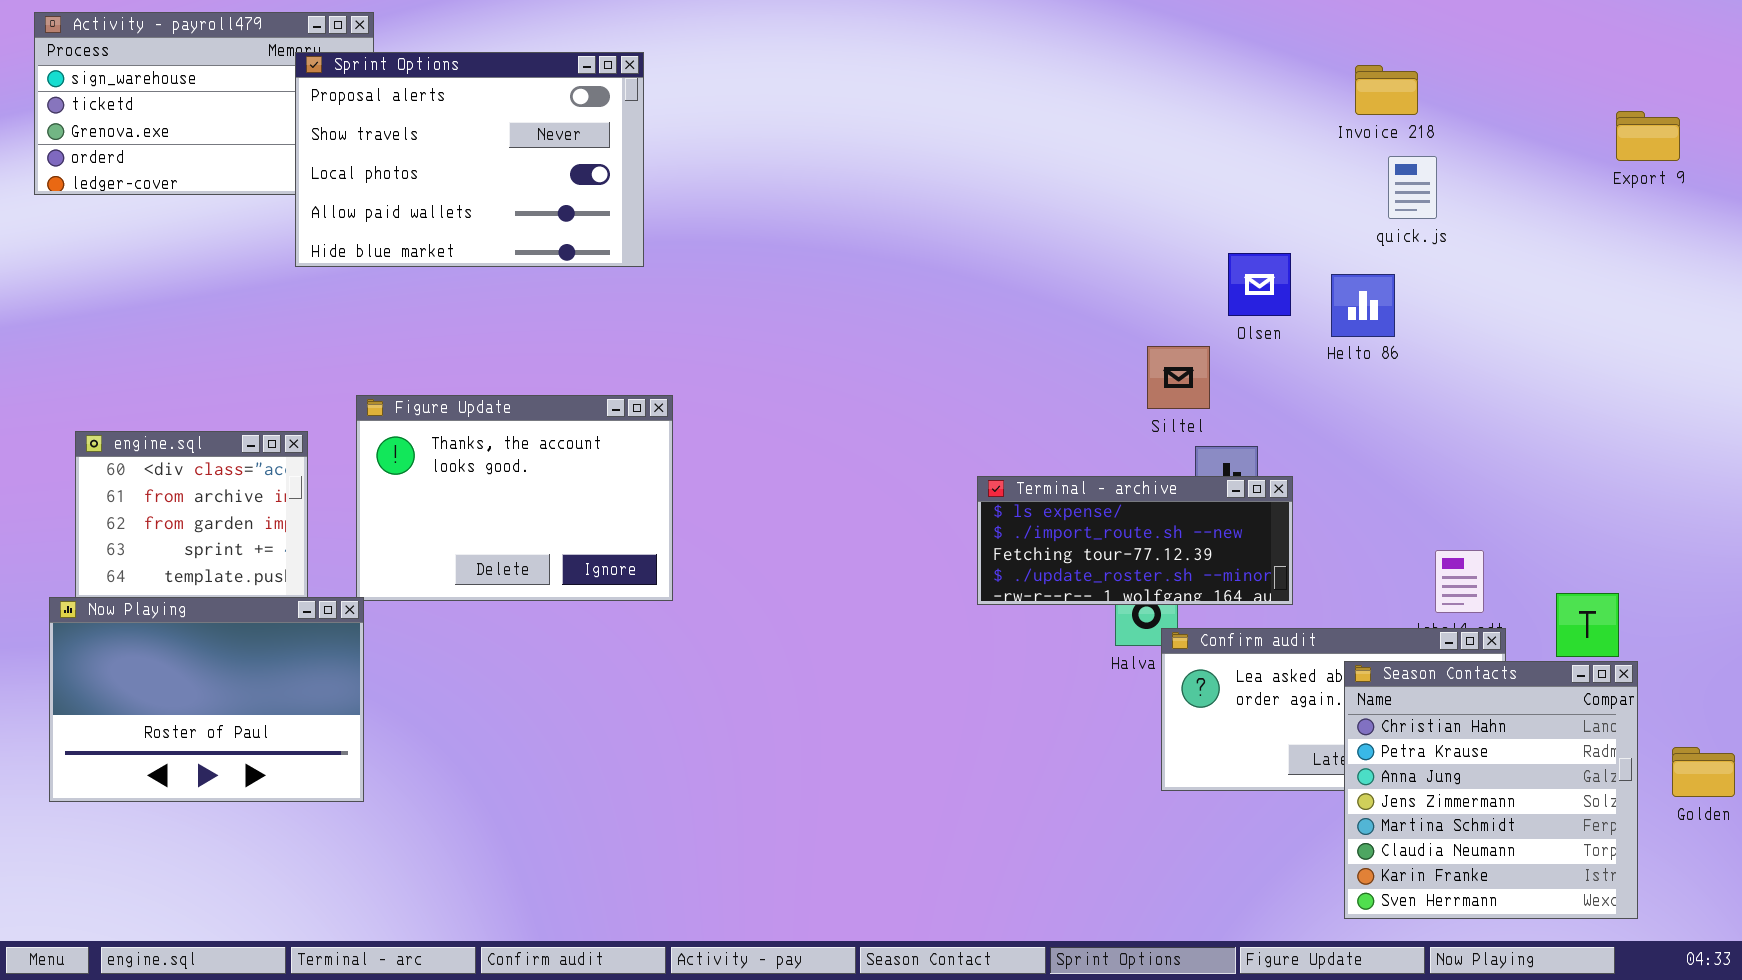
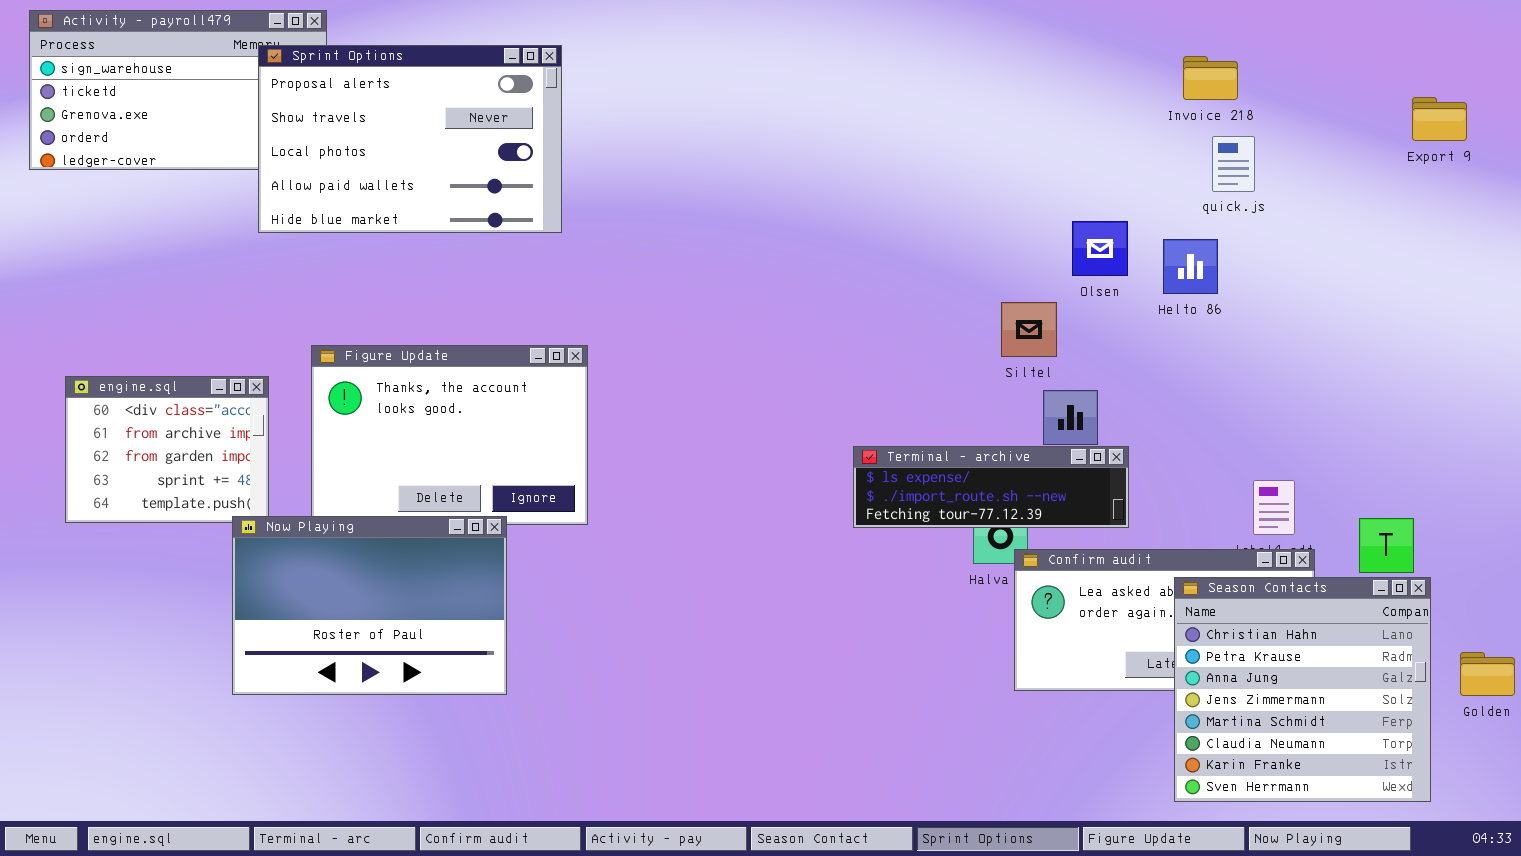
Terminal - archive: [977,476,1293,605] -> [853,446,1129,528], resized
Now Playing: [49,597,364,802] -> [232,516,507,695], moved

